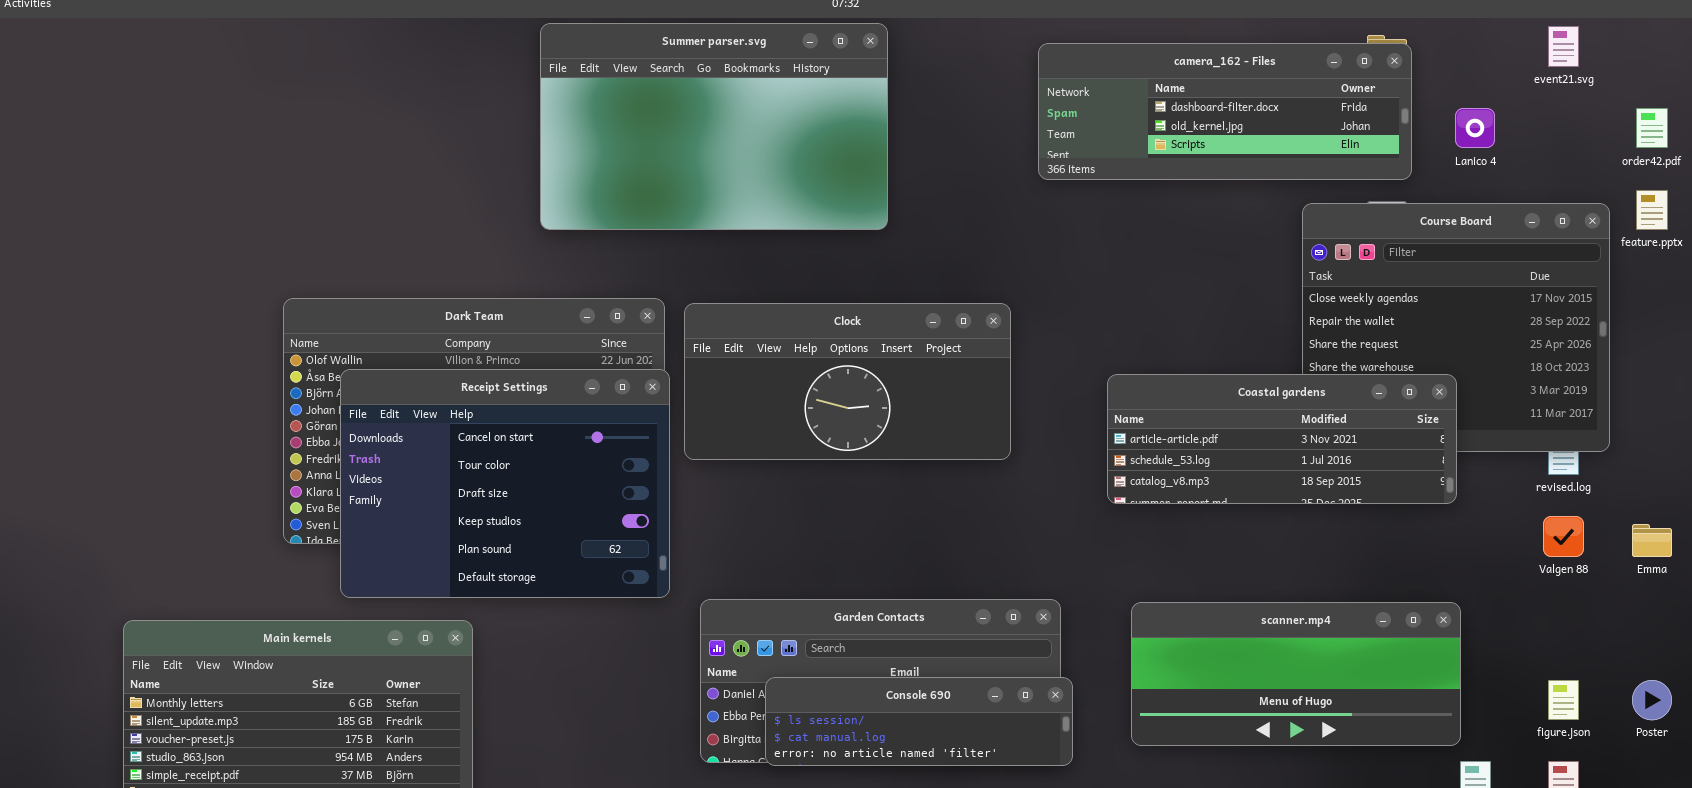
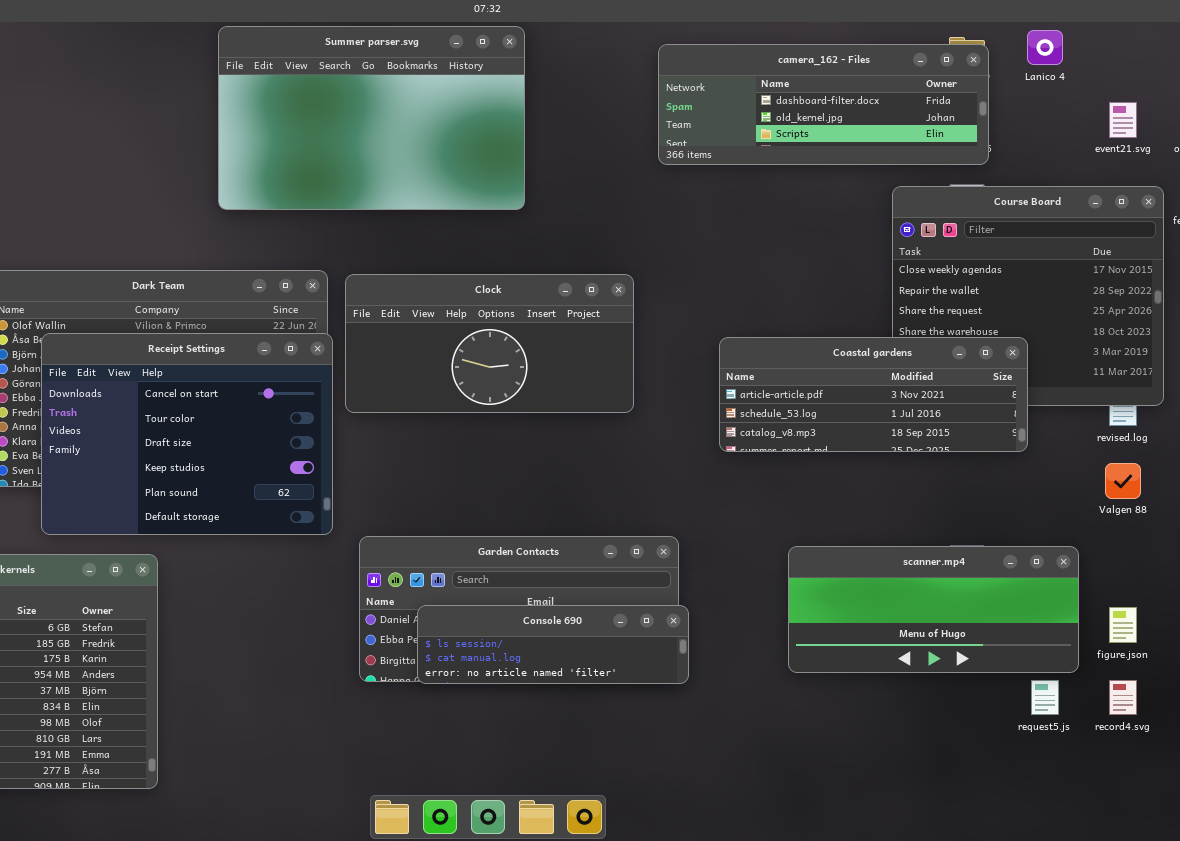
event21.svg: [1548,26,1579,67] -> [1109,102,1137,138], moved
Lanico 4: [1455,108,1495,148] -> [1027,30,1063,65], moved
scanner.mp4: [1131,602,1461,746] -> [788,546,1079,673], moved

